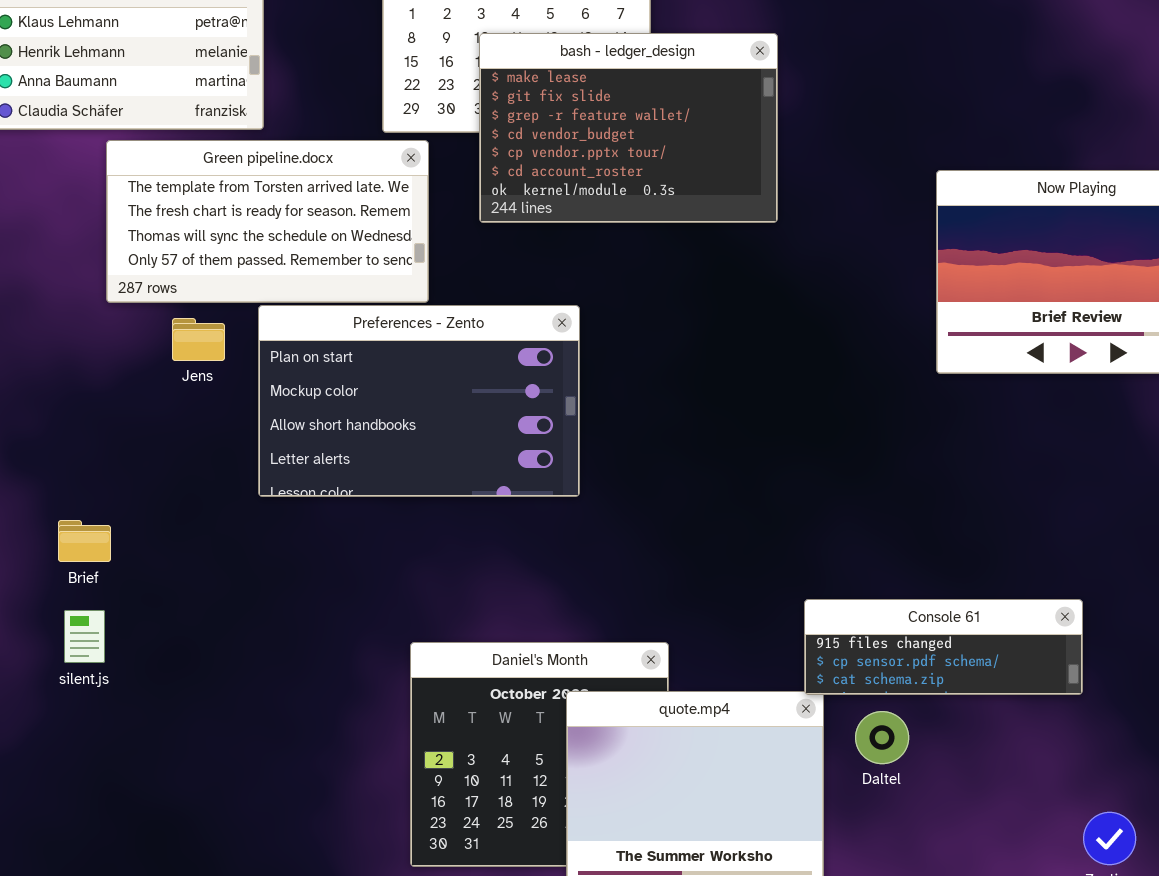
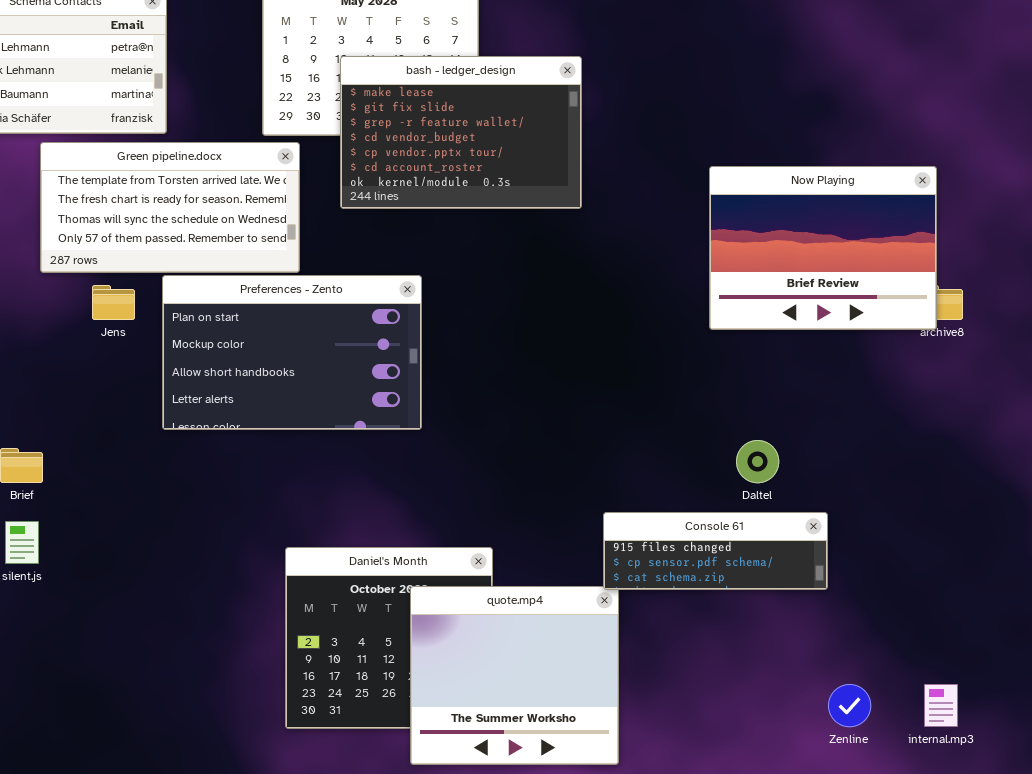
Daltel: [855,711,909,764] -> [736,440,779,483], moved

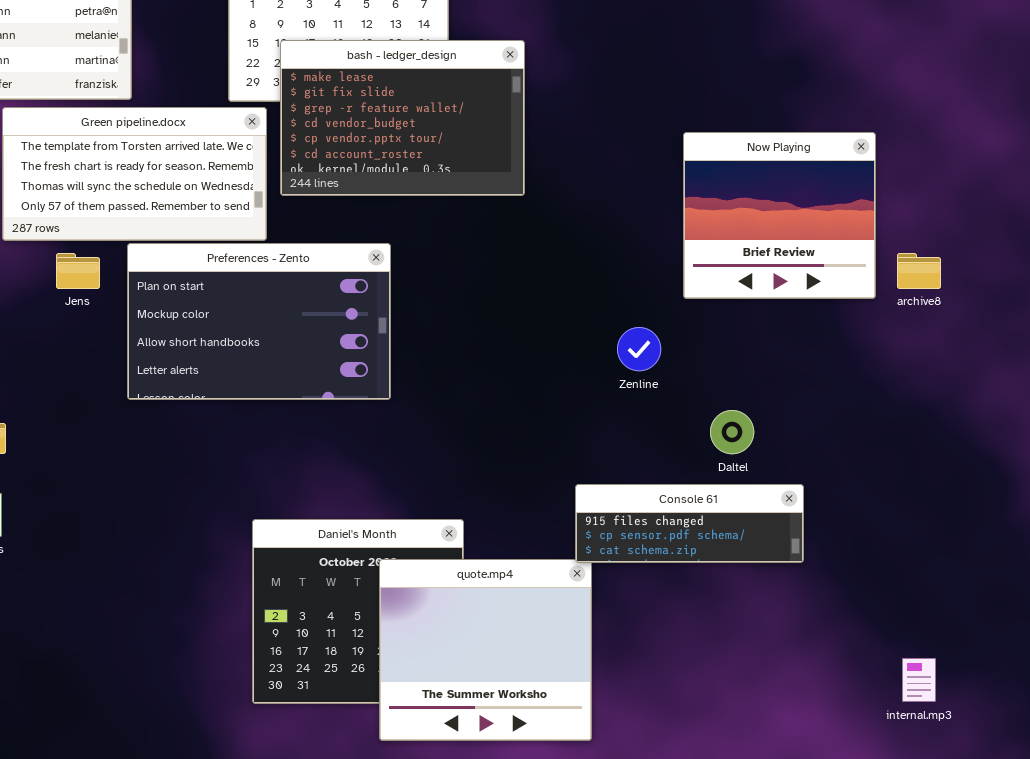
bash - ledger_design: [340,56,582,209] -> [280,40,525,196], moved
Now Playing: [709,166,937,330] -> [683,132,876,299], resized
Zenline: [828,684,871,727] -> [617,327,661,371], moved

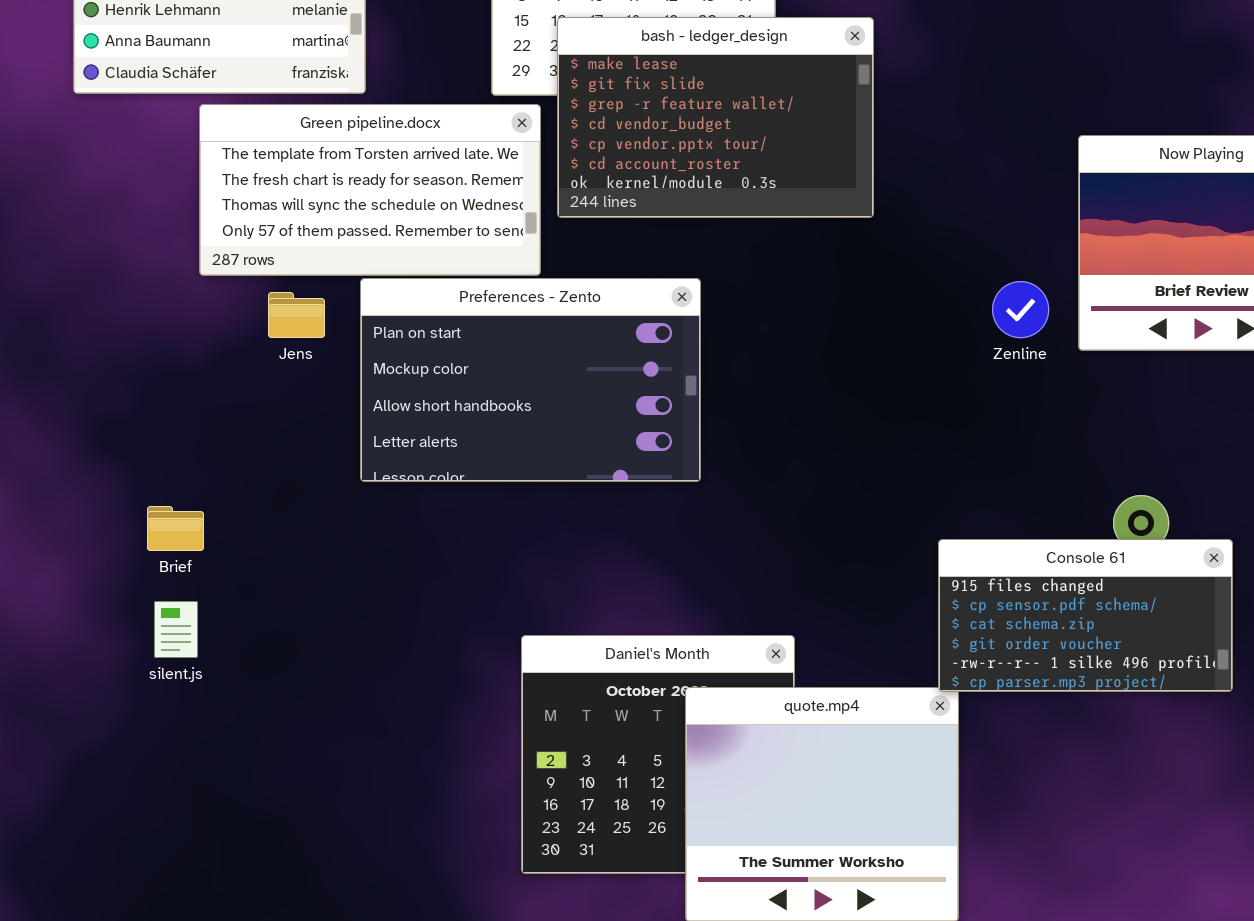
Zenline: [617,327,661,371] -> [992,281,1049,338], moved
Console 61: [575,484,804,563] -> [938,539,1233,692], resized

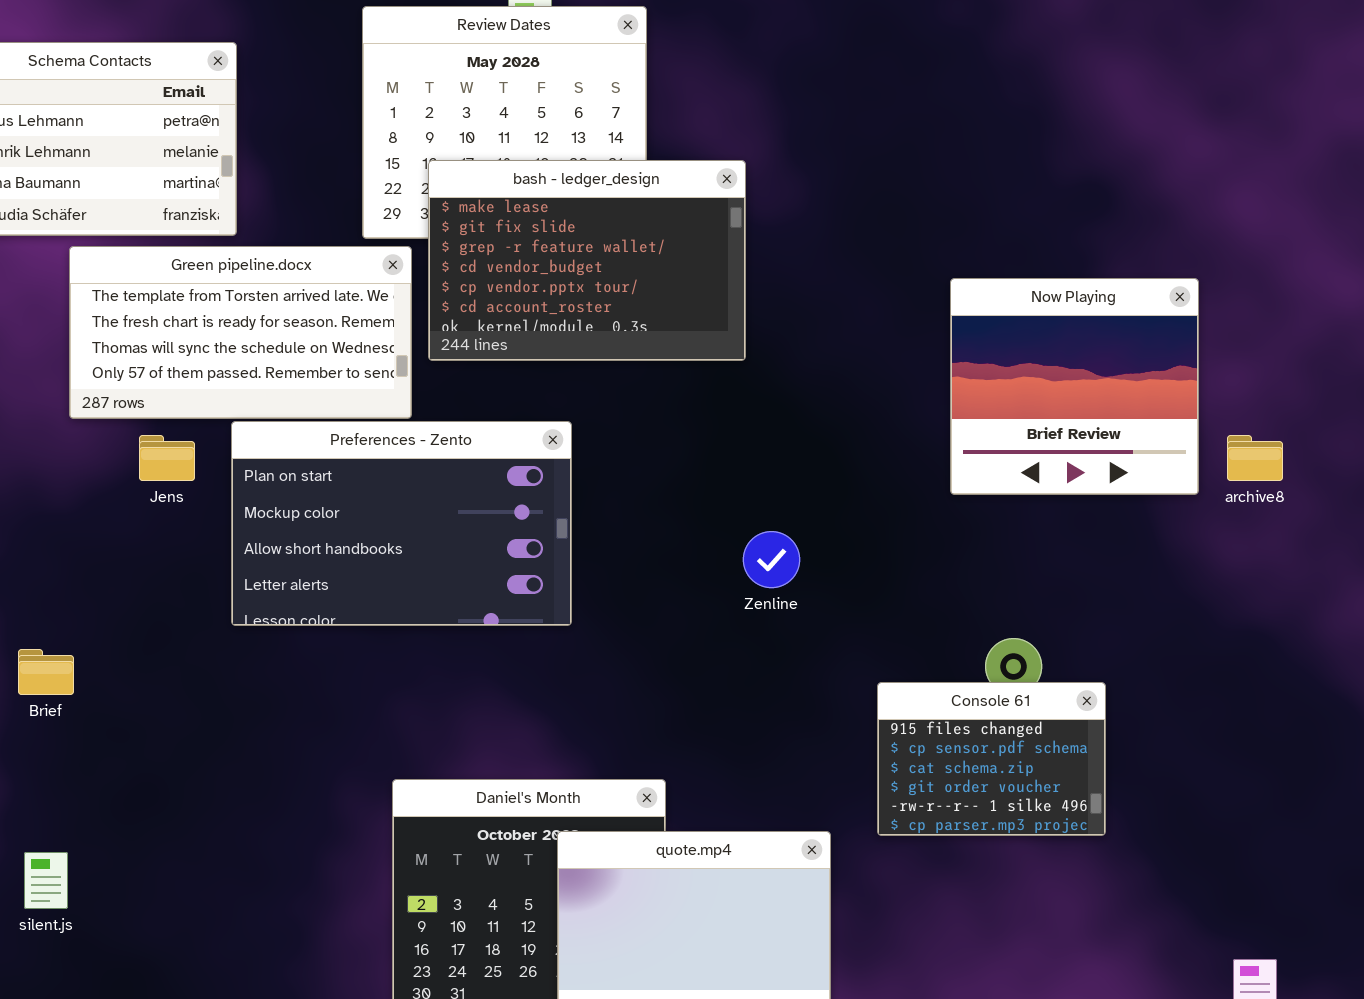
Zenline: [992,281,1049,338] -> [743,531,800,588], moved
Console 61: [938,539,1233,692] -> [877,682,1106,836], resized
silent.js: [154,601,198,658] -> [24,852,68,909], moved

